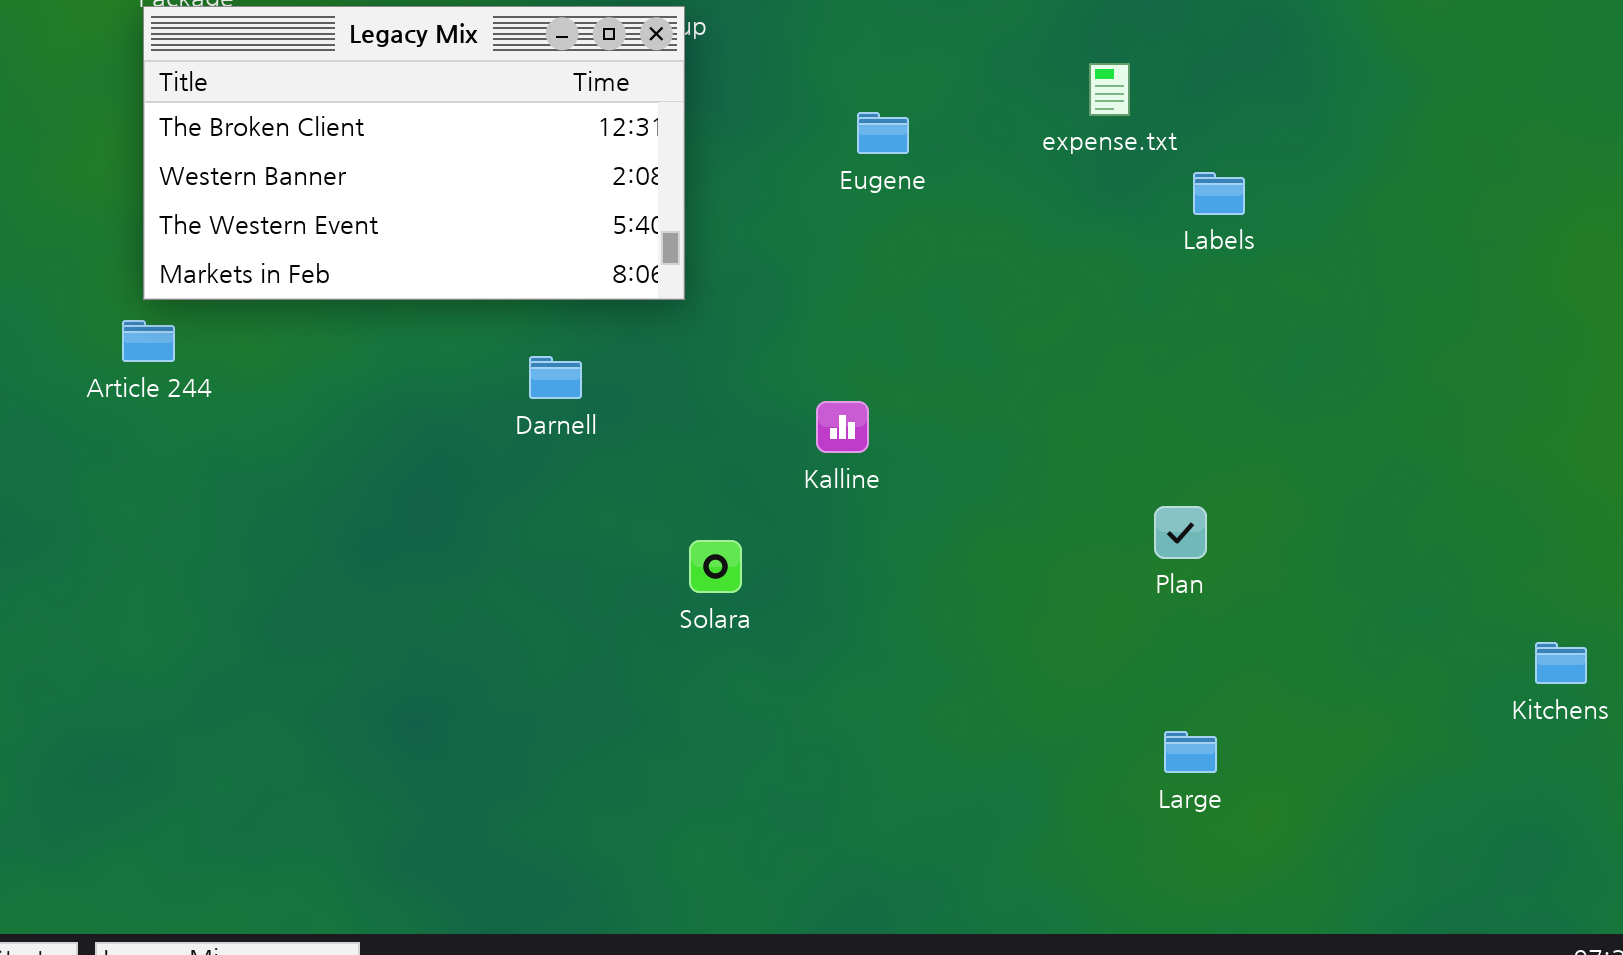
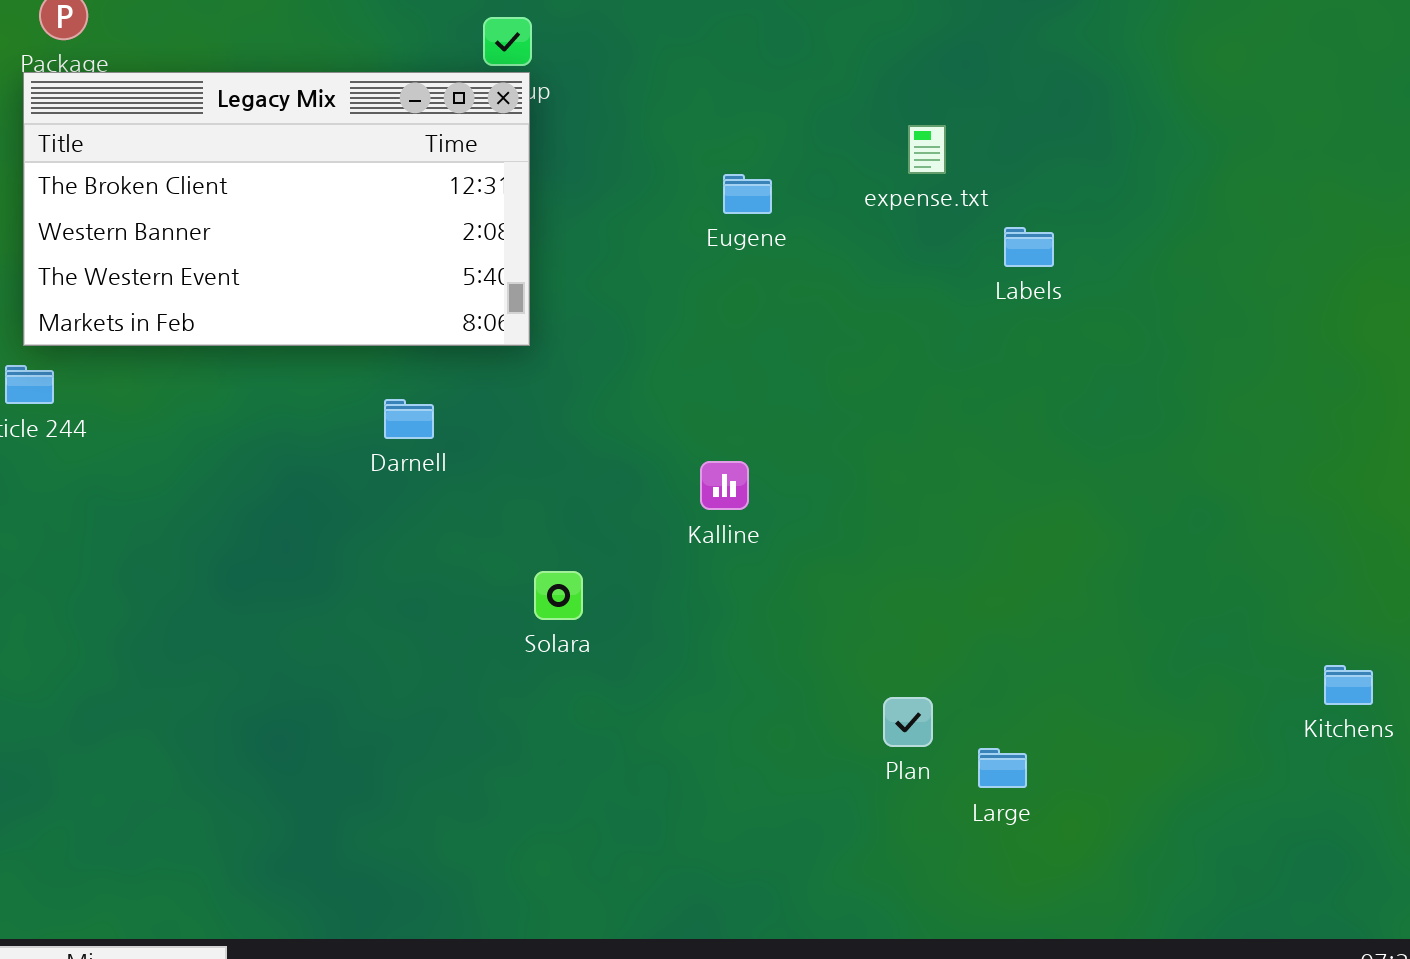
Eugene: [857,112,909,154] -> [723,174,772,214], moved
Kalline: [816,401,869,453] -> [700,461,749,510], moved
Plan: [1154,506,1207,559] -> [883,697,933,747], moved

